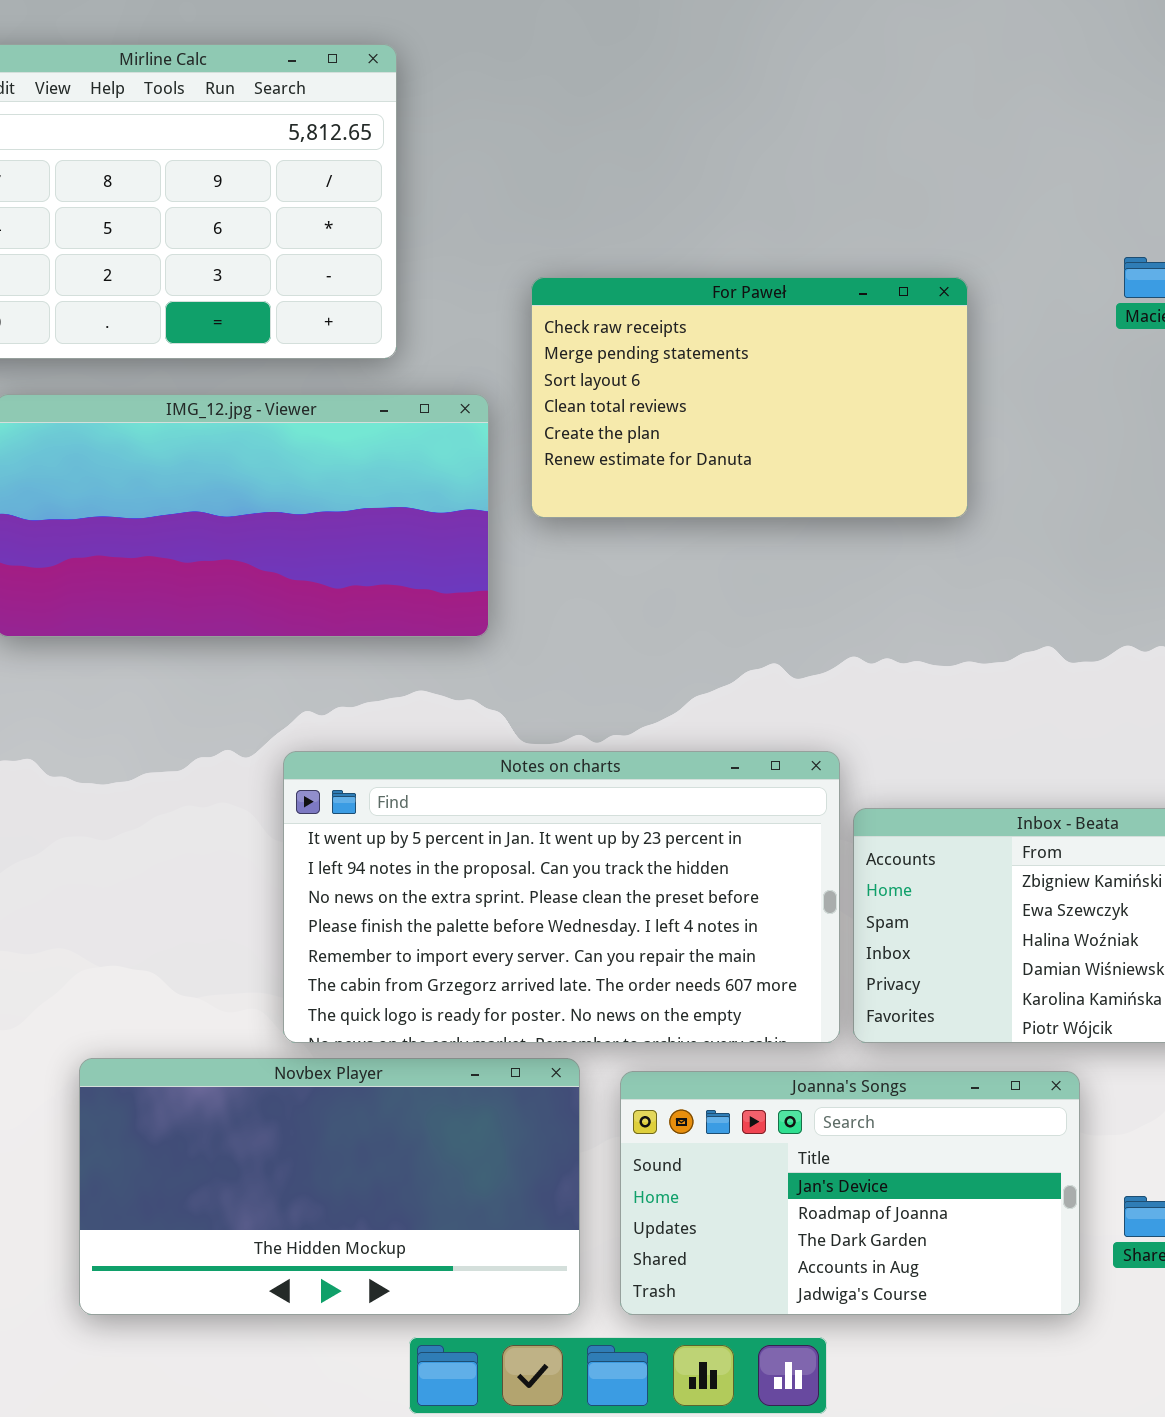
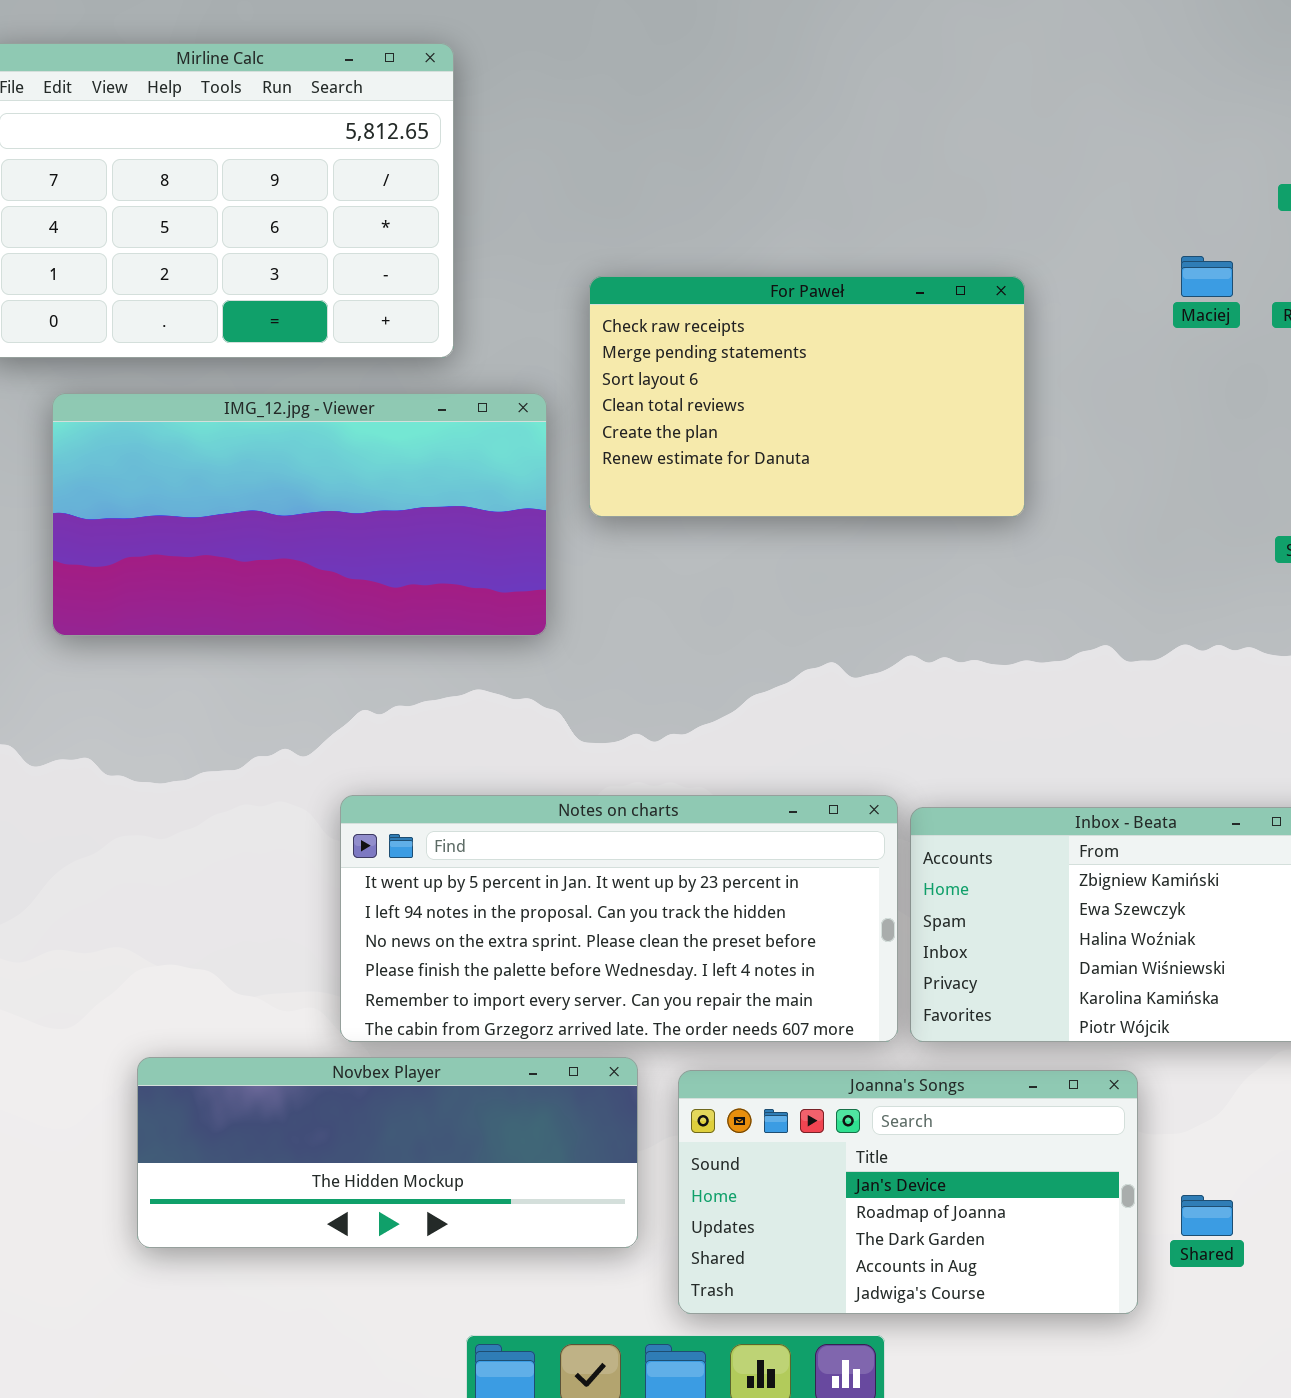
Notes on charts: [283,751,840,1043] -> [340,795,898,1042], resized
Novbex Player: [79,1058,580,1315] -> [137,1057,638,1248], resized

